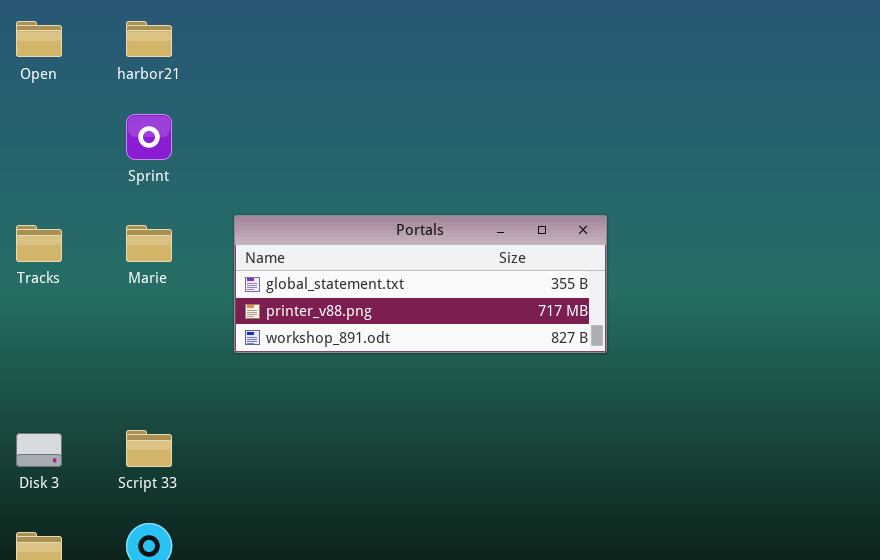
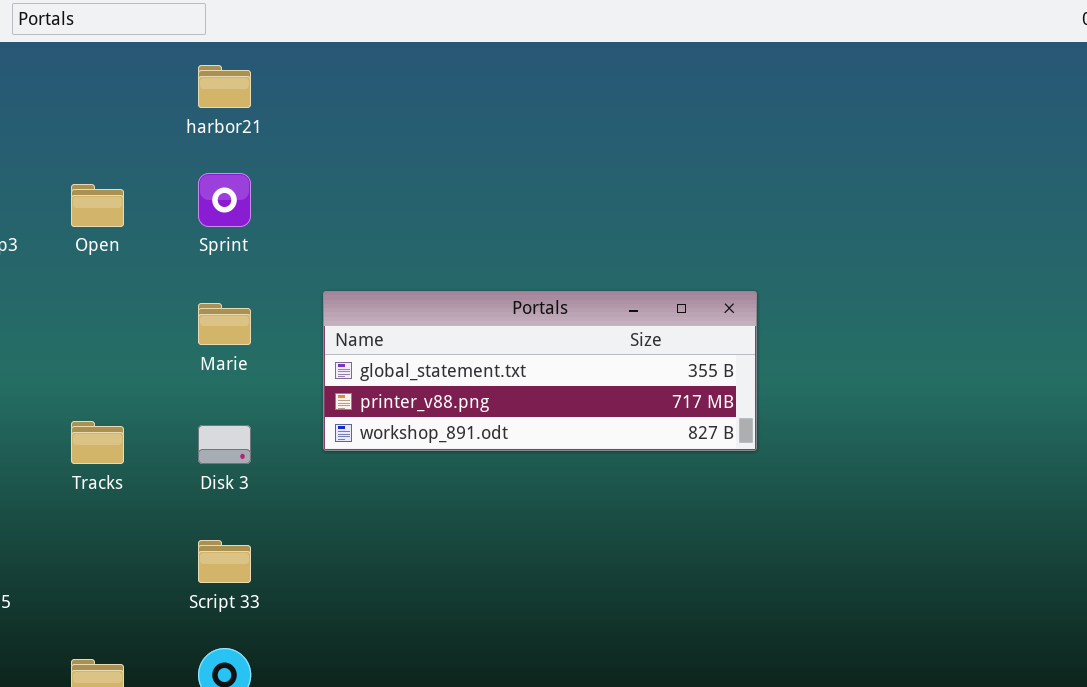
Open: [16,21,62,57] -> [71,184,124,227], moved
Tracks: [16,225,62,262] -> [71,421,124,464], moved
Disk 3: [16,433,62,467] -> [198,425,251,464], moved

